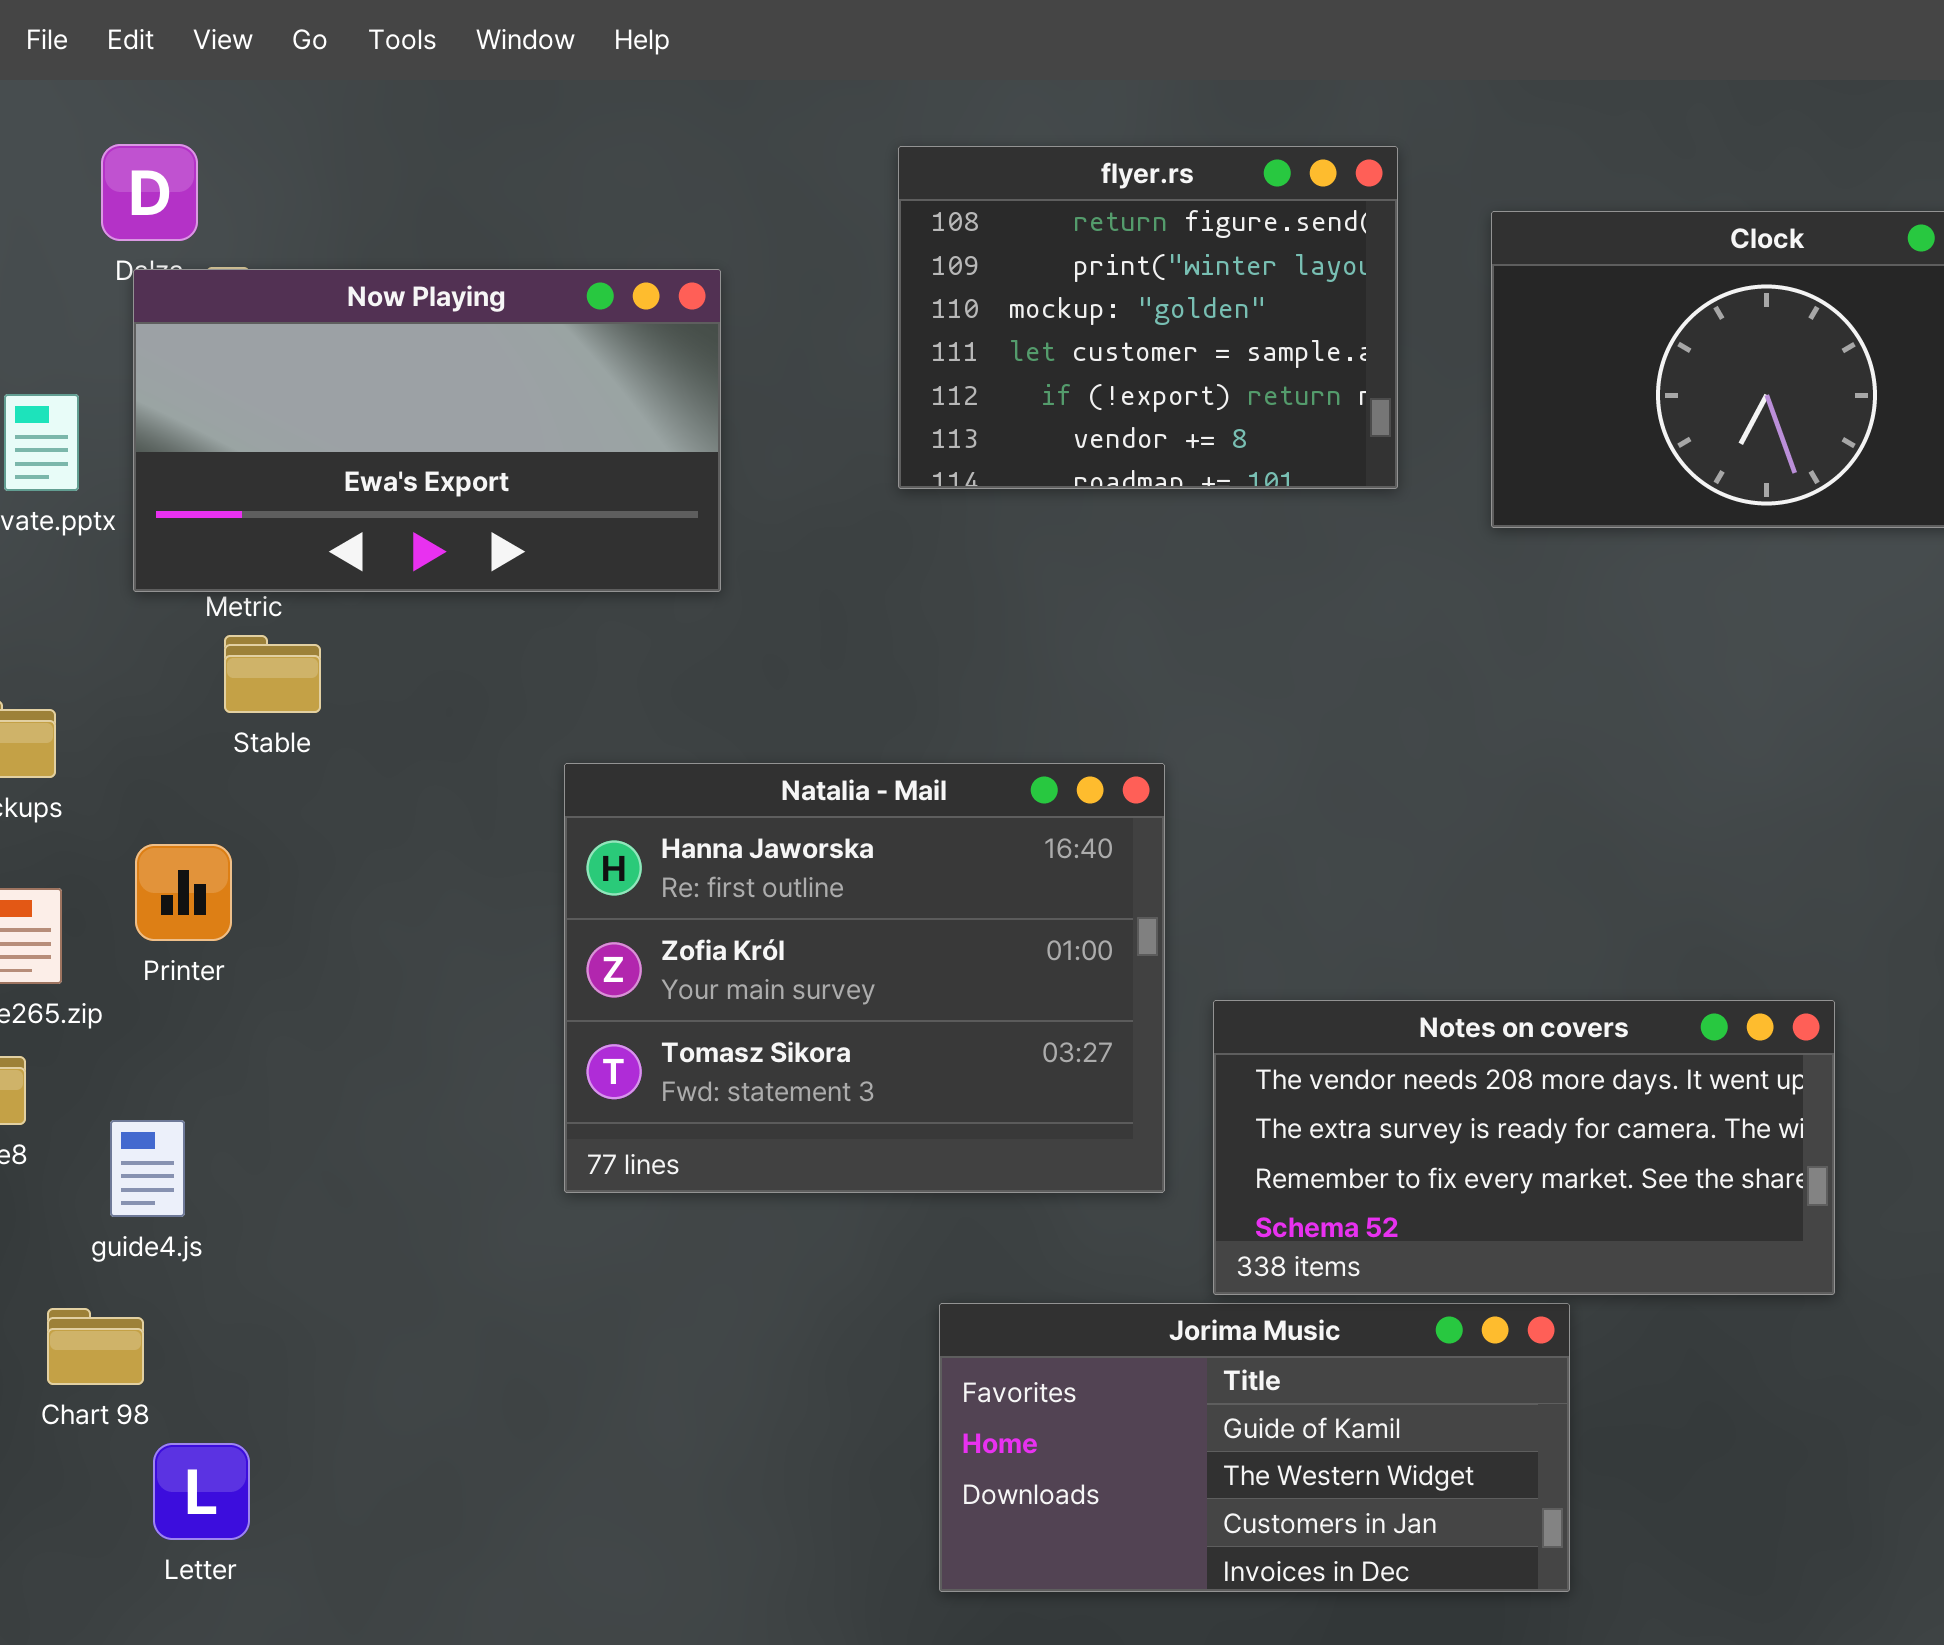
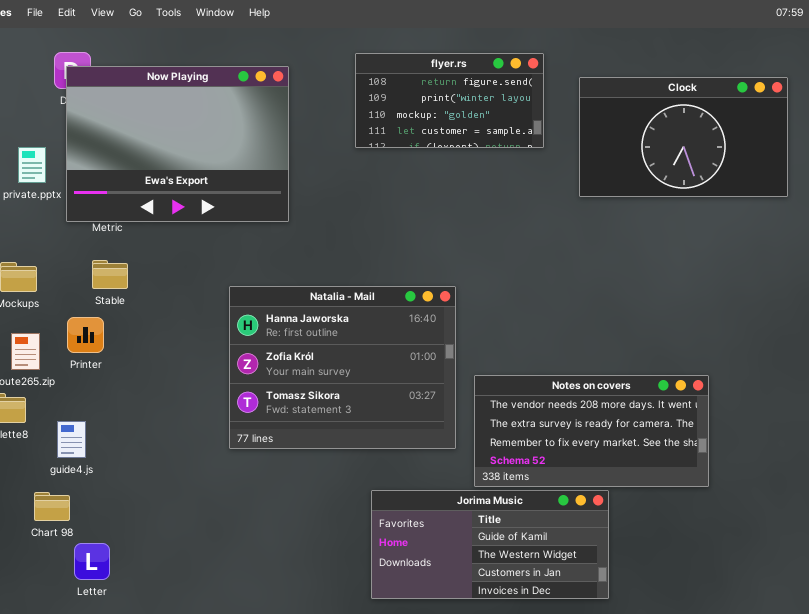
flyer.rs: [898,146,1398,489] -> [355,53,544,148], resized
Now Playing: [133,269,721,592] -> [66,66,289,222], resized
Stable: [224,635,321,713] -> [92,260,128,289], moved

